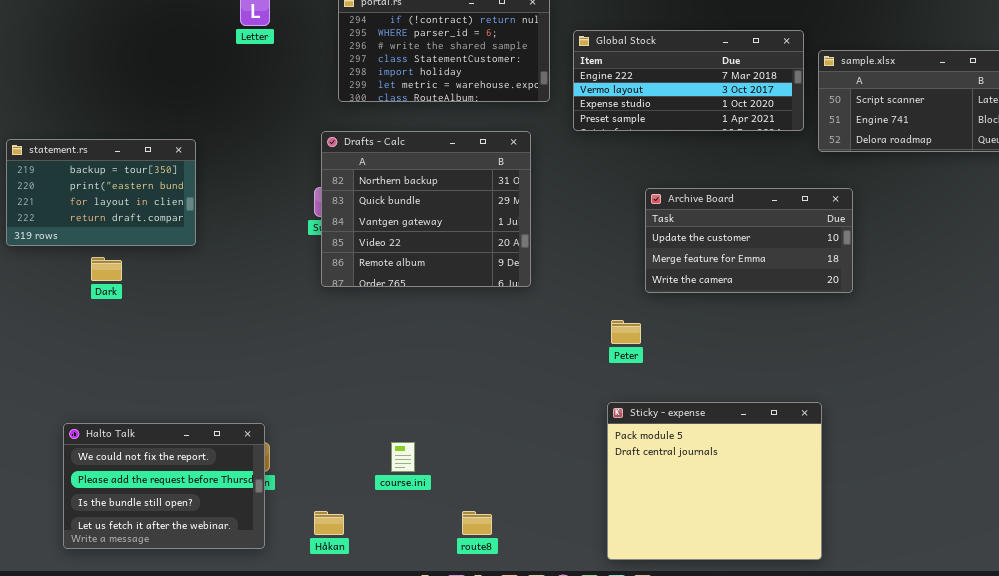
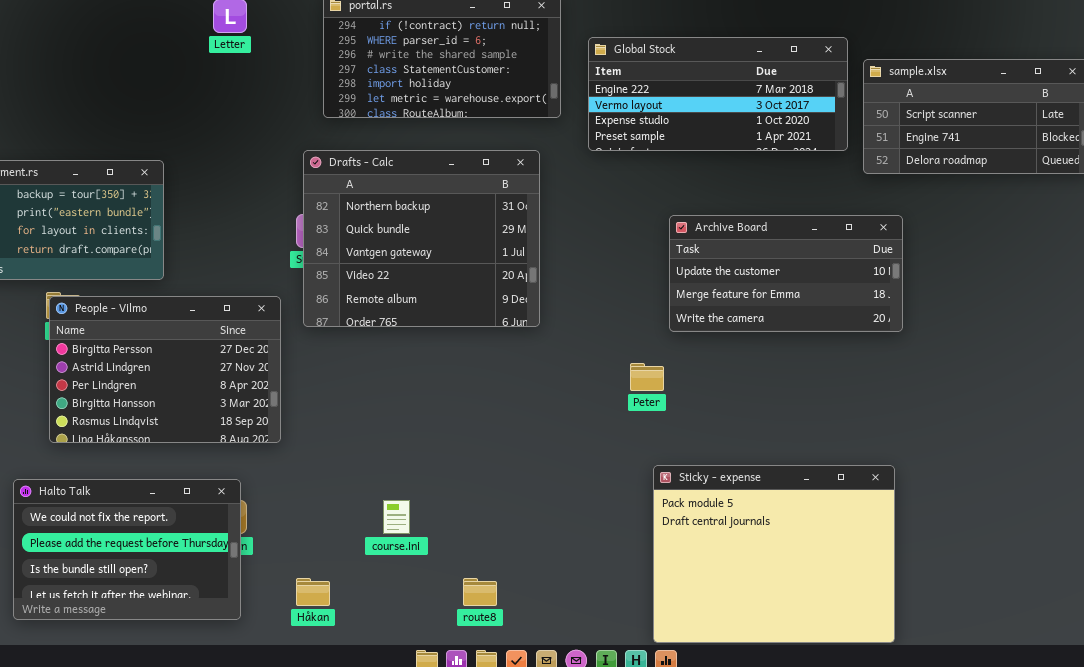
People - Vilmo: none -> [49,296,281,443], opened
Sticky - expense: [607,402,822,560] -> [653,465,895,643], moved

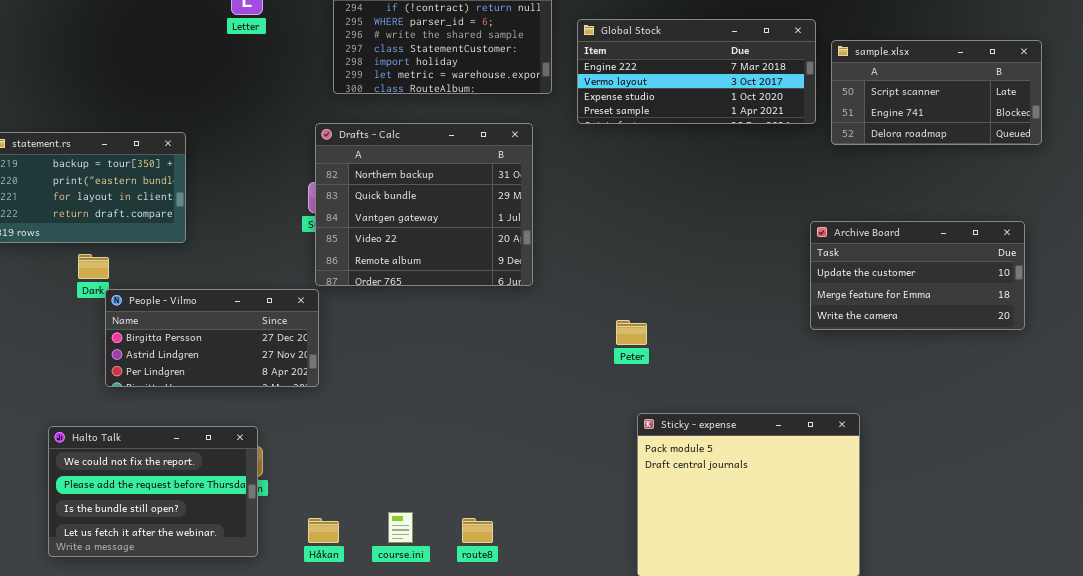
Archive Board: [669,215,903,332] -> [810,221,1025,330], moved
People - Vilmo: [49,296,281,443] -> [105,289,319,387], moved, resized
course.ini: [383,500,410,534] -> [388,512,413,543], moved

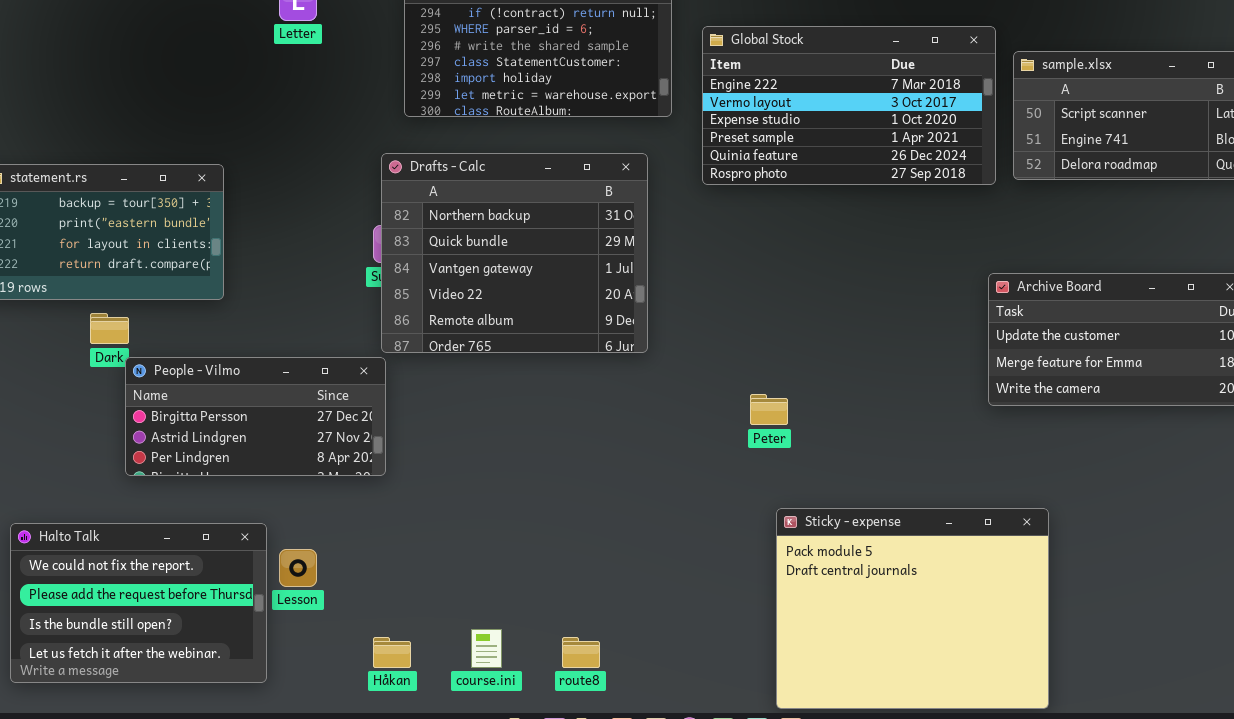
Global Stock: [577,19,816,124] -> [702,26,996,185], resized
Halto Talk: [48,426,258,557] -> [10,523,267,683], moved

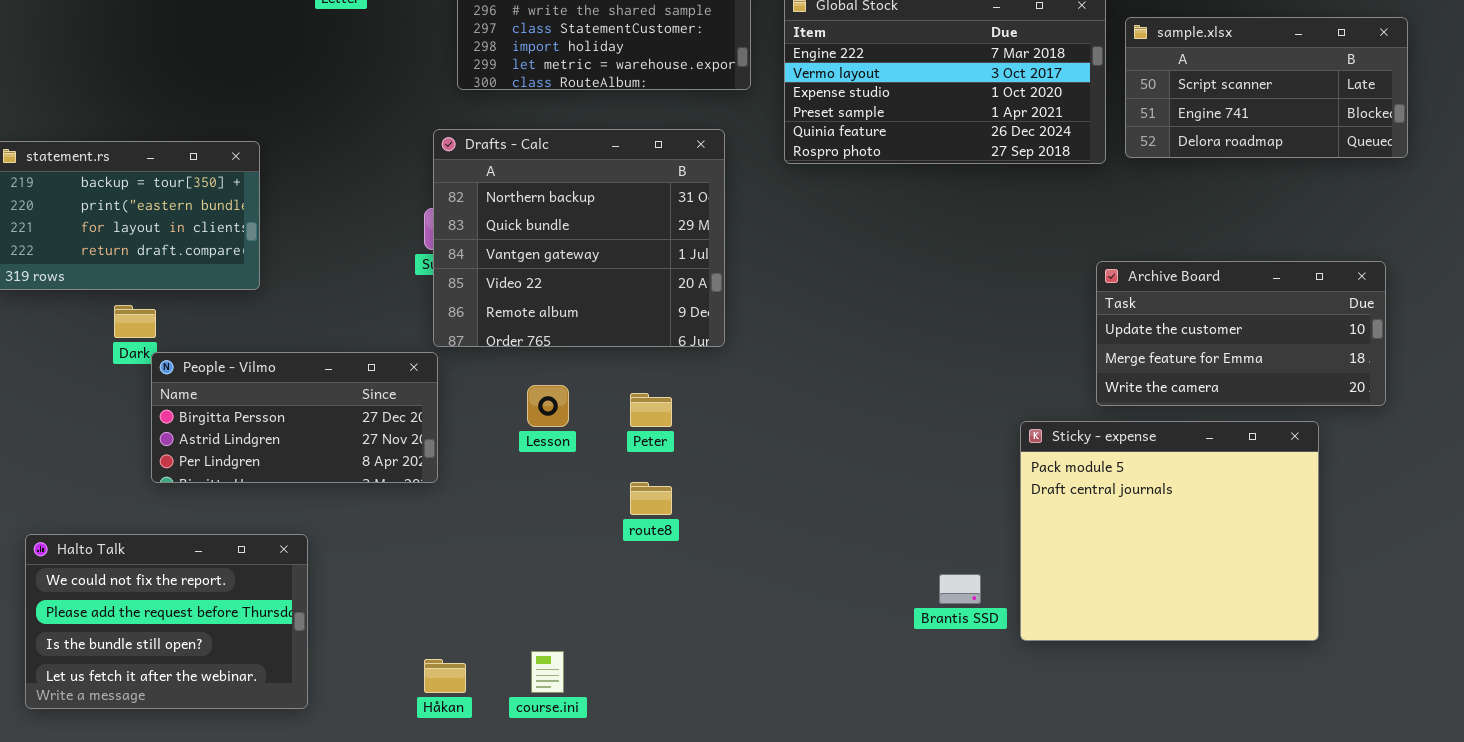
Peter: [750,394,788,425] -> [630,393,672,427], moved
Sticky - expense: [776,508,1049,709] -> [1020,421,1319,641], moved
Lesson: [279,549,317,587] -> [527,385,569,427], moved
route8: [562,637,600,668] -> [630,482,672,515], moved

